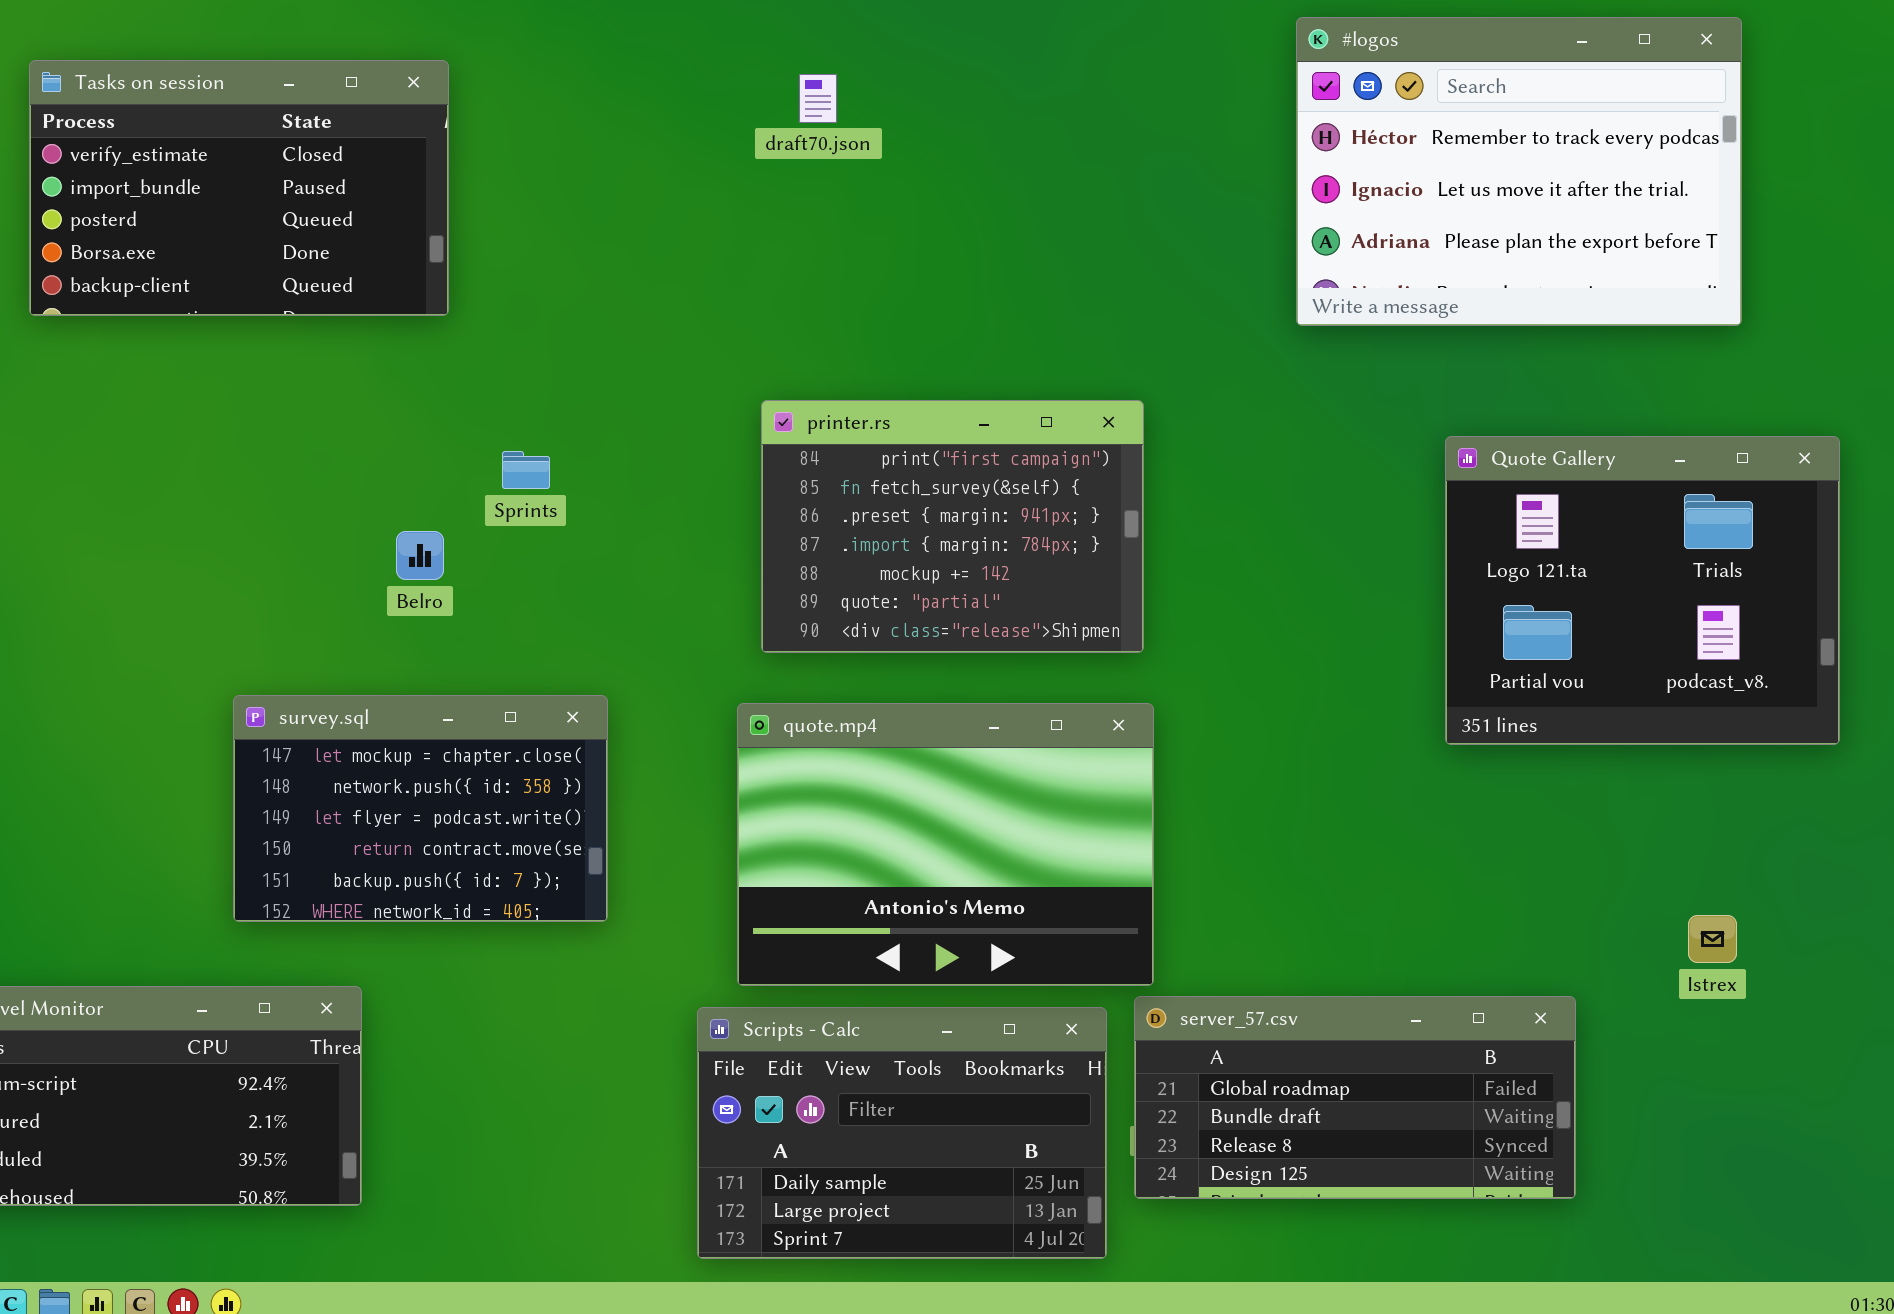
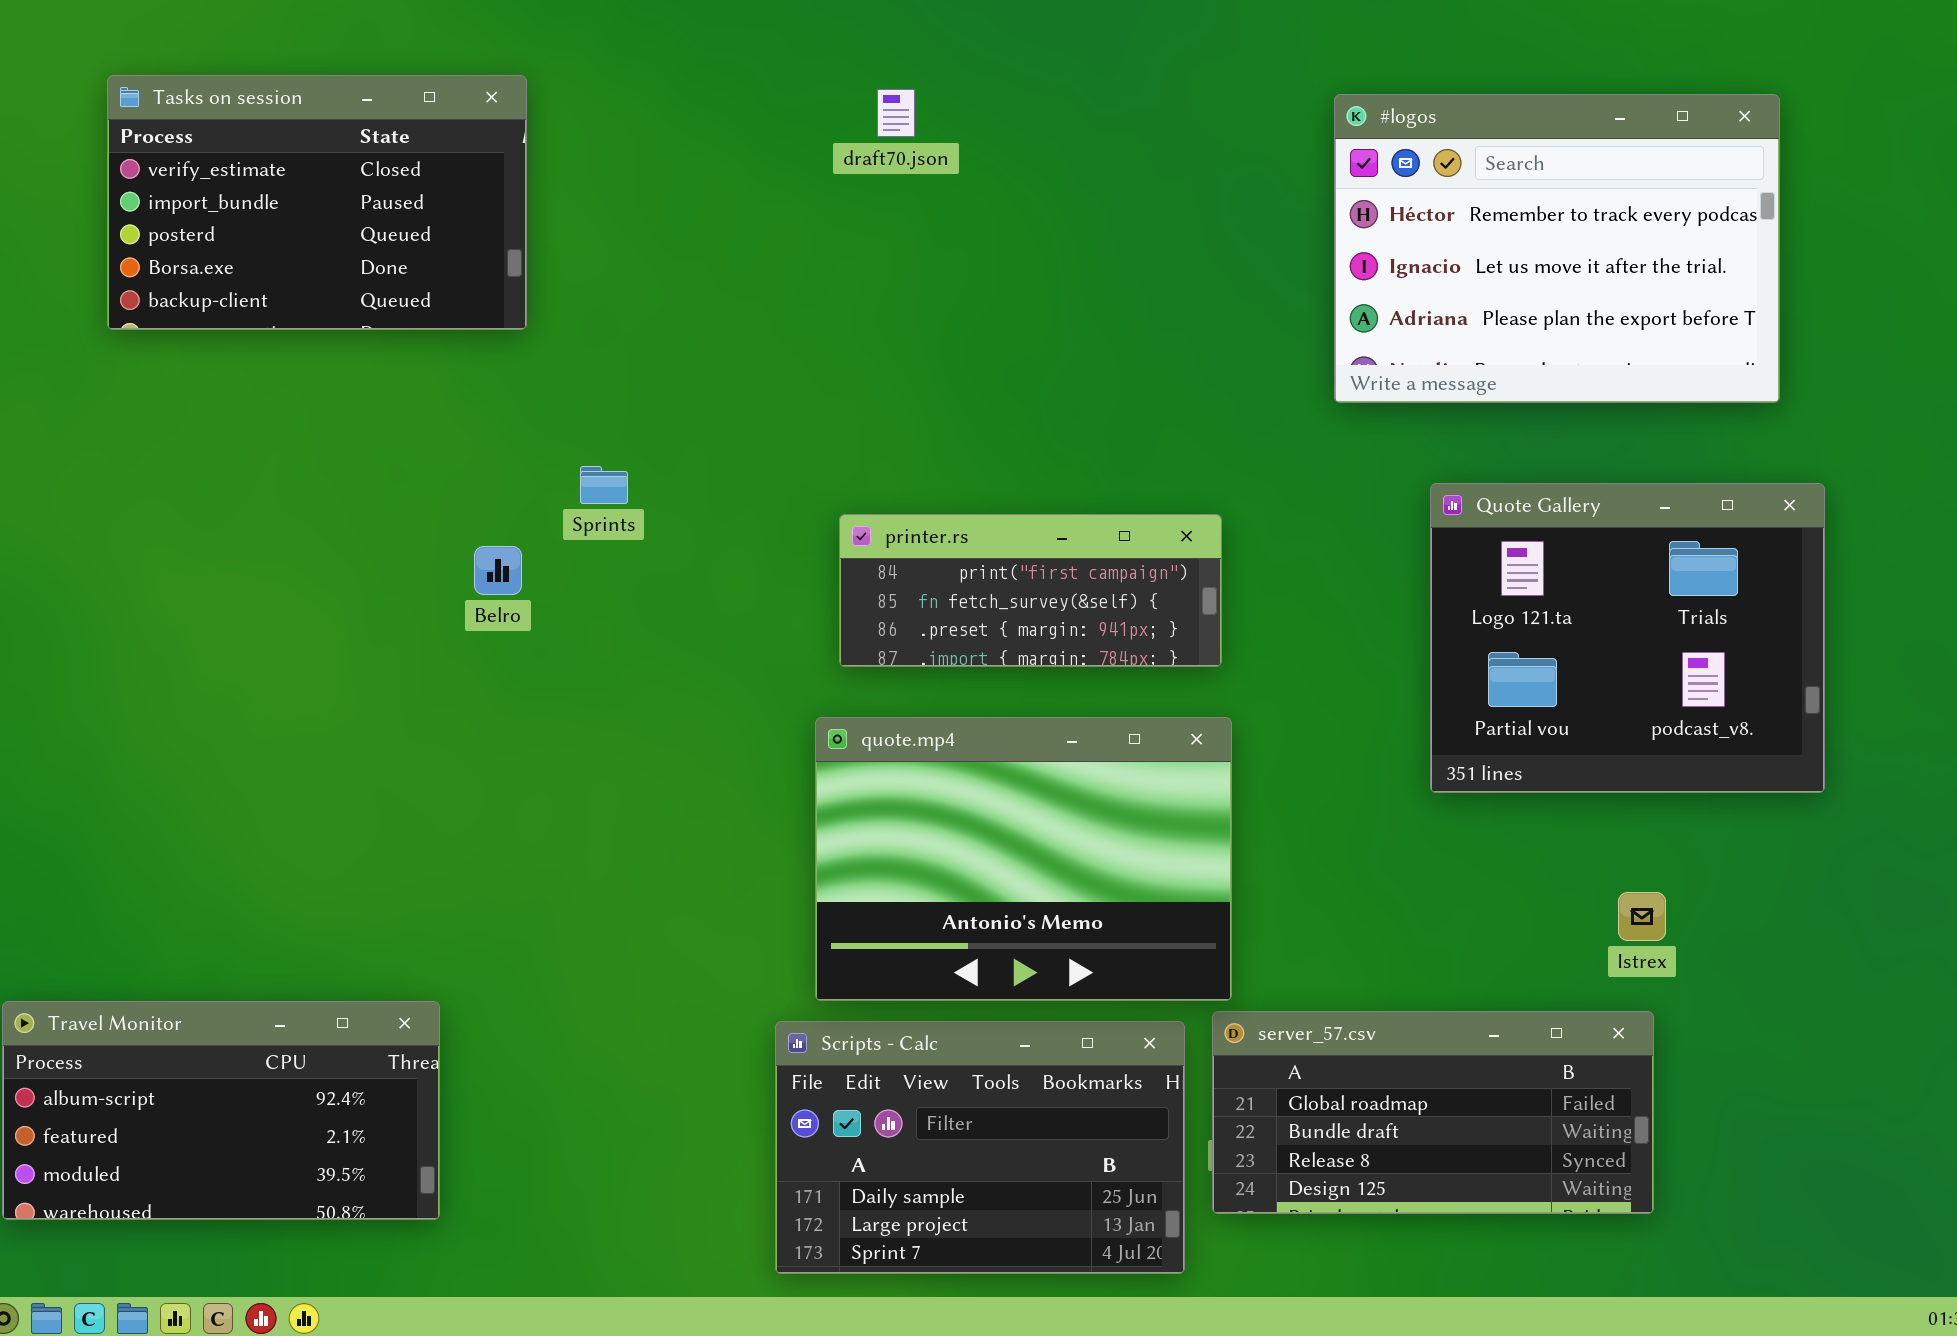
#logos: [1296,17,1742,326] -> [1334,94,1780,403], moved
printer.rs: [761,400,1144,653] -> [839,514,1222,667], resized
Quote Gallery: [1445,436,1840,745] -> [1430,483,1825,793], moved
survey.sql: [233,695,608,922] -> none, closed
Istrex: [1688,915,1737,963] -> [1618,892,1666,941], moved

